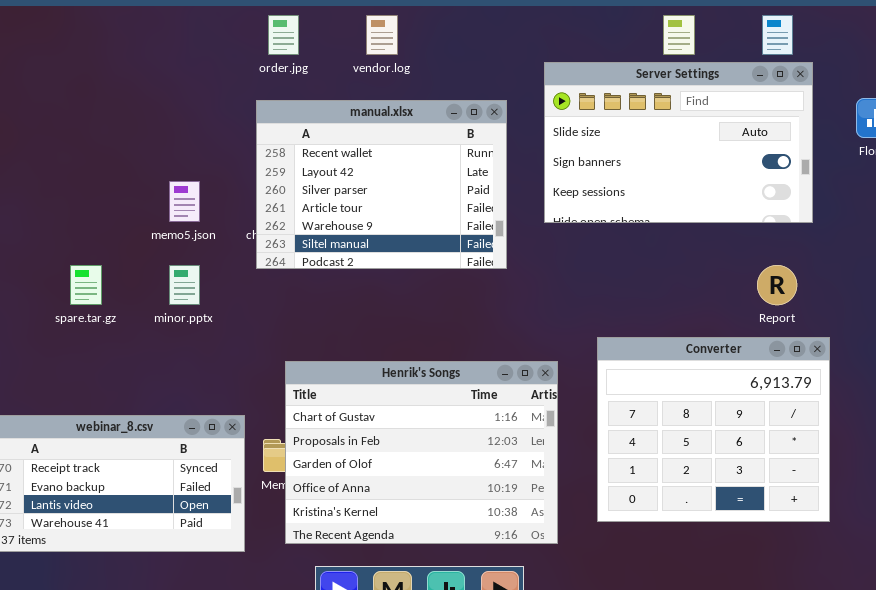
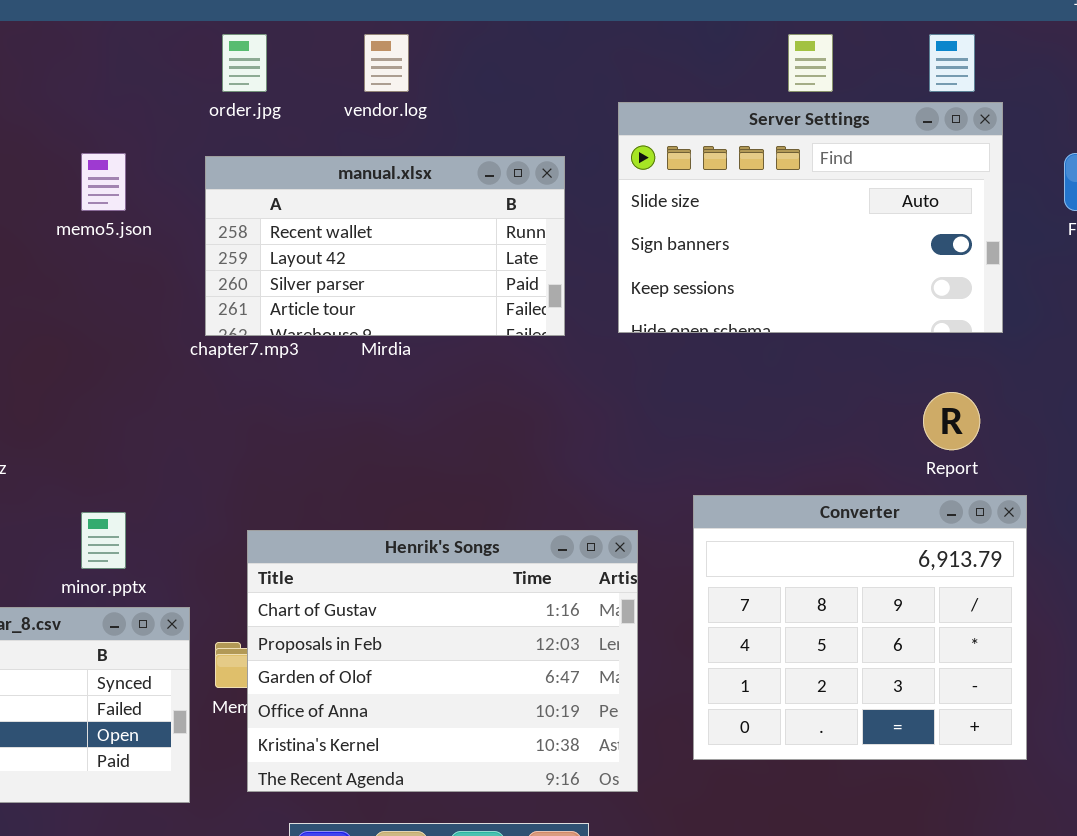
manual.xlsx: [256,100,507,269] -> [205,156,565,336], resized
memo5.json: [169,181,200,222] -> [81,153,126,211], moved
minor.pptx: [169,265,200,305] -> [81,512,126,569], moved

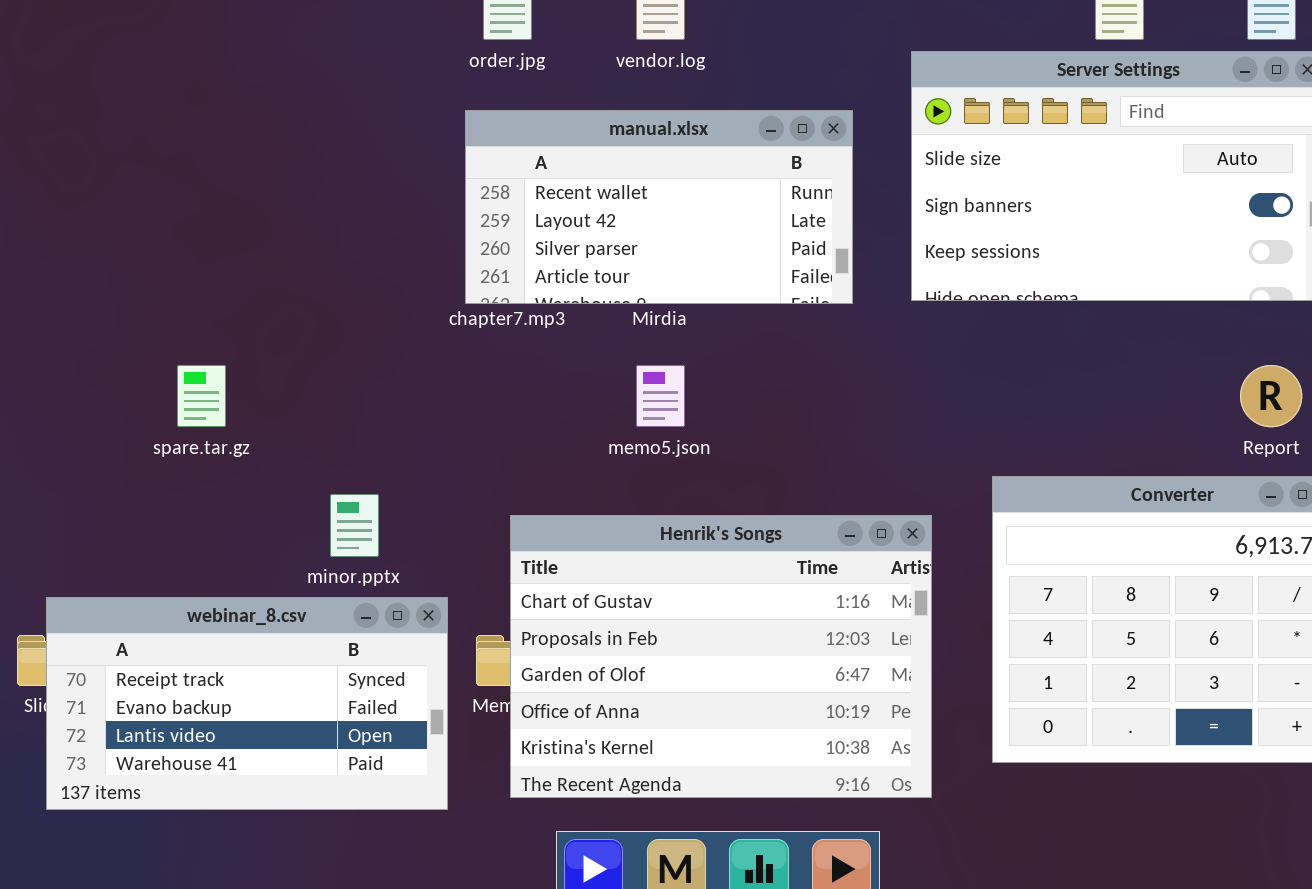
memo5.json: [81,153,126,211] -> [636,365,685,427], moved

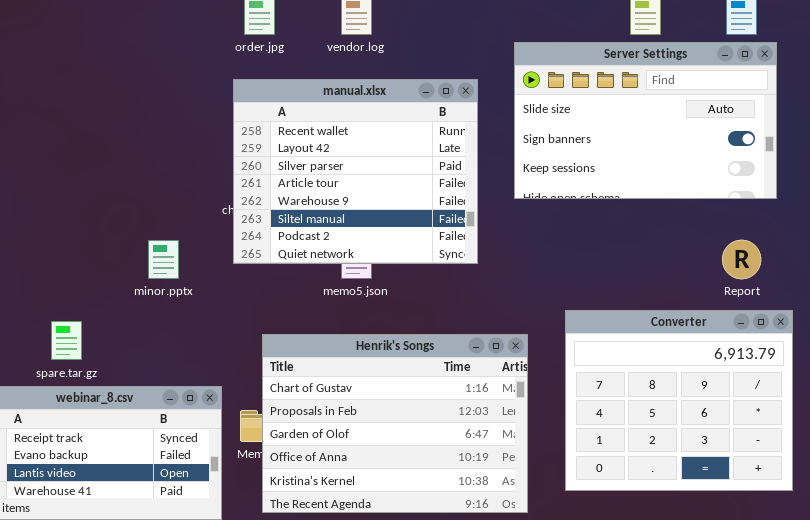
manual.xlsx: [465,110,853,304] -> [233,79,478,264], resized
spare.tar.gz: [177,365,226,427] -> [51,321,82,360], moved
minor.pptx: [330,494,379,557] -> [148,240,179,279], moved

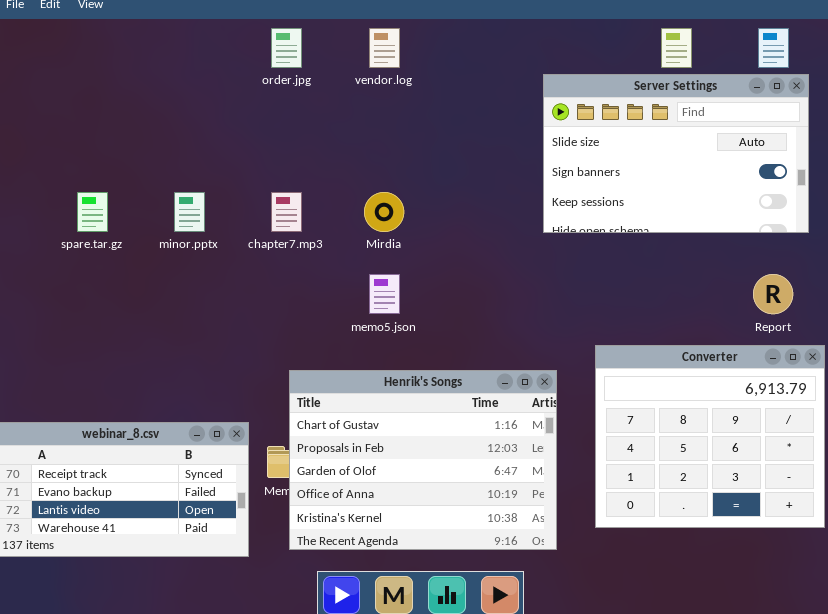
manual.xlsx: [233,79,478,264] -> none, closed
minor.pptx: [148,240,179,279] -> [174,192,205,232], moved
spare.tar.gz: [51,321,82,360] -> [77,192,108,232], moved

